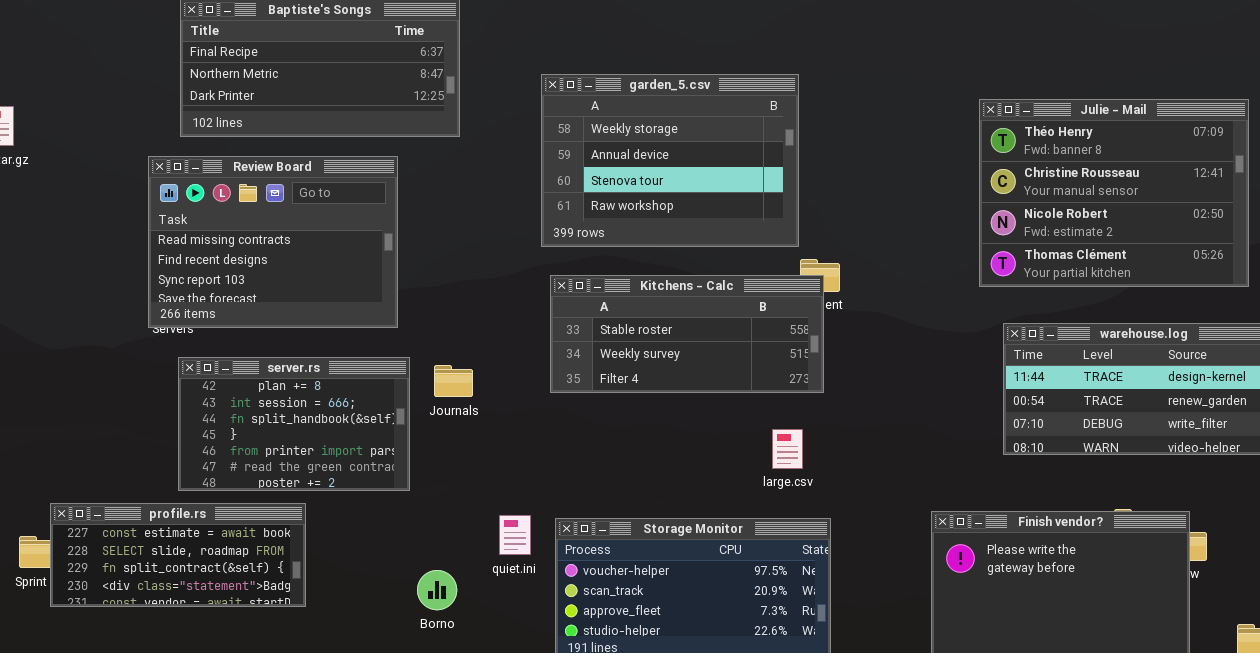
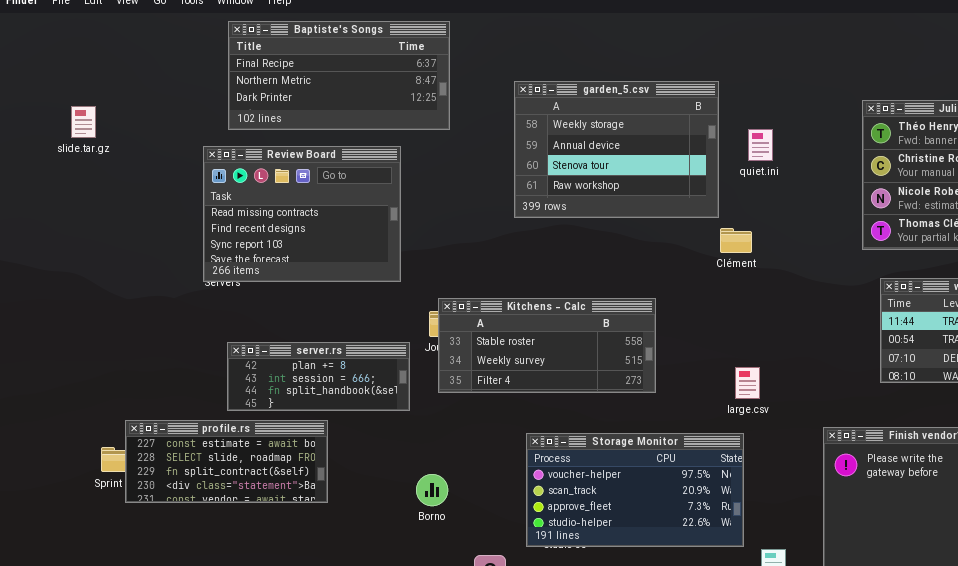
Kitchens - Calc: [550,275,824,393] -> [438,298,656,393], moved
server.rs: [178,357,410,491] -> [227,342,410,411], resized
large.csv: [772,429,803,469] -> [735,367,760,399], moved
quiet.ini: [499,515,531,555] -> [748,129,773,161], moved

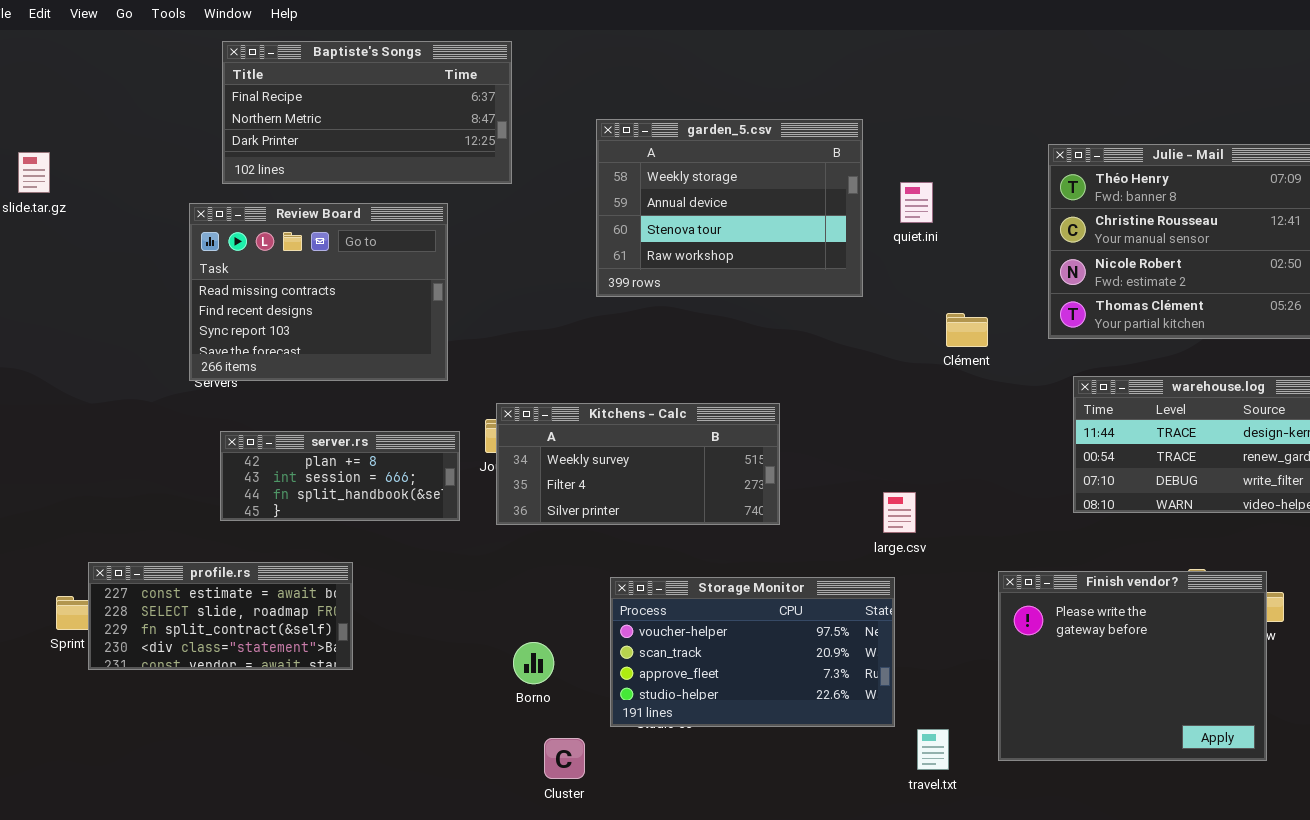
Clément: [720,228,752,253] -> [946,313,988,347], moved
Kitchens - Calc: [438,298,656,393] -> [496,403,780,525], scrolled down 1 row
server.rs: [227,342,410,411] -> [220,431,460,521], moved
Borno: [416,474,448,506] -> [513,642,554,684], moved

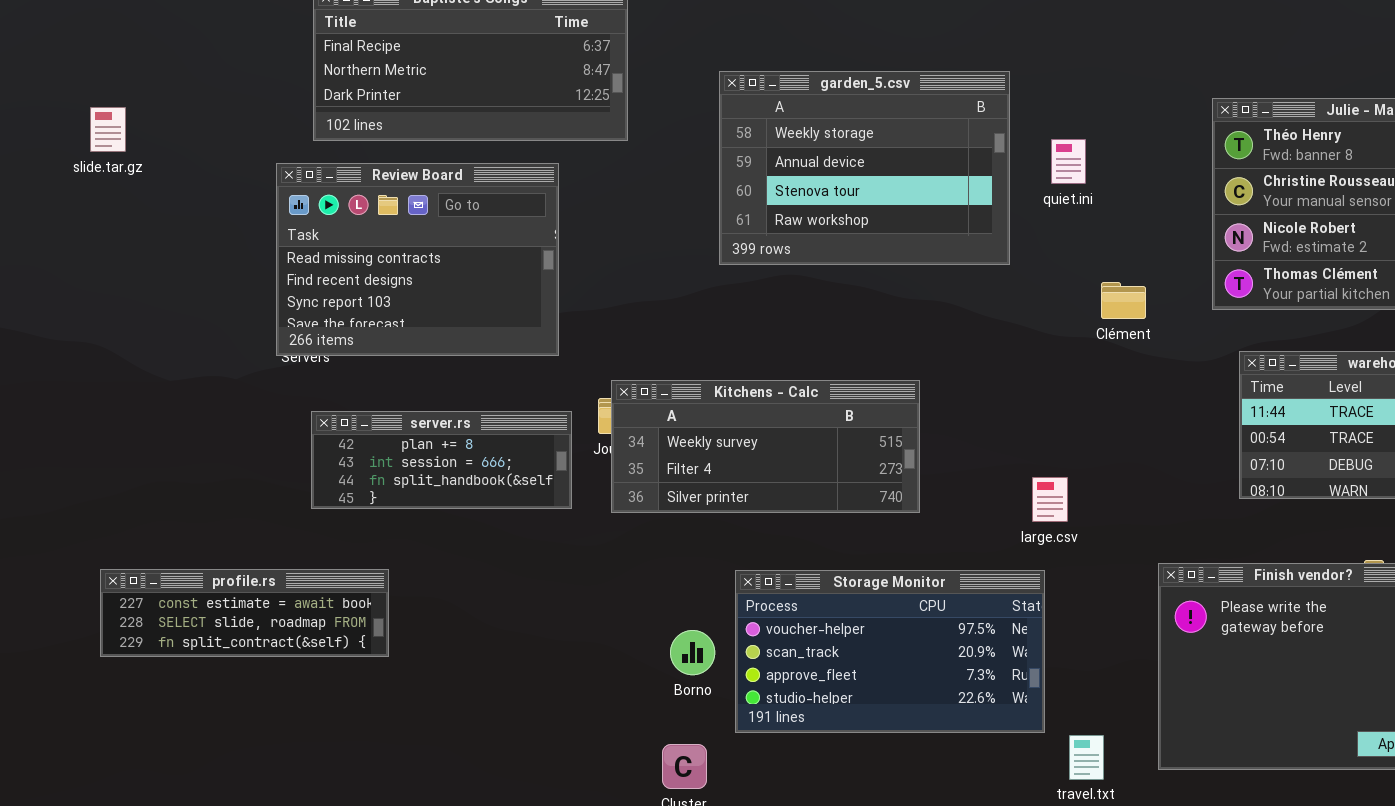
profile.rs: [88,562,353,670] -> [100,569,389,657], moved, resized
Borno: [513,642,554,684] -> [670,630,715,675], moved

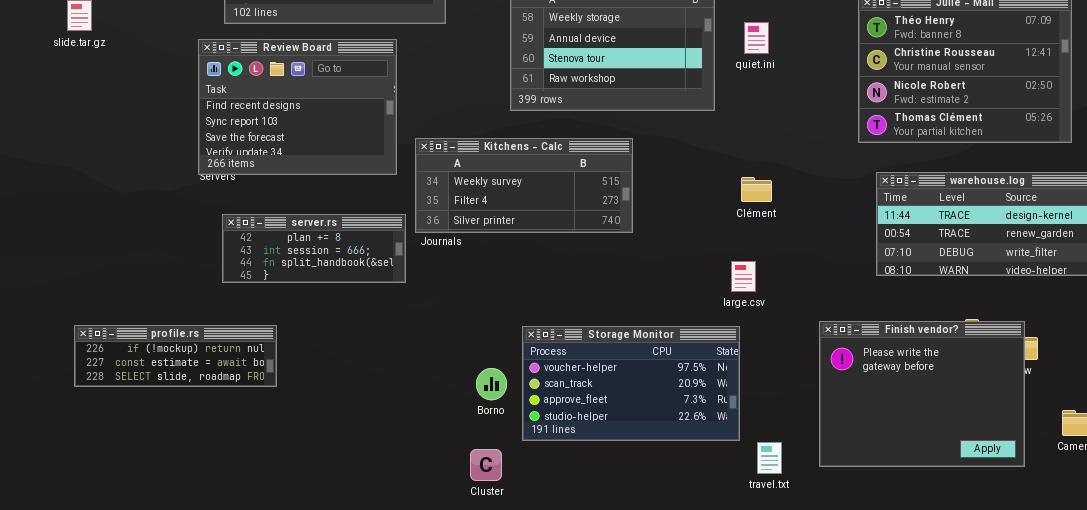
Review Board: [276,163,559,356] -> [198,39,397,175], scrolled down 1 row
Clément: [1101,282,1146,319] -> [741,177,772,202], moved
Kitchens - Calc: [611,380,920,513] -> [415,138,633,233], moved
profile.rs: [100,569,389,657] -> [74,325,277,387], scrolled up 1 row

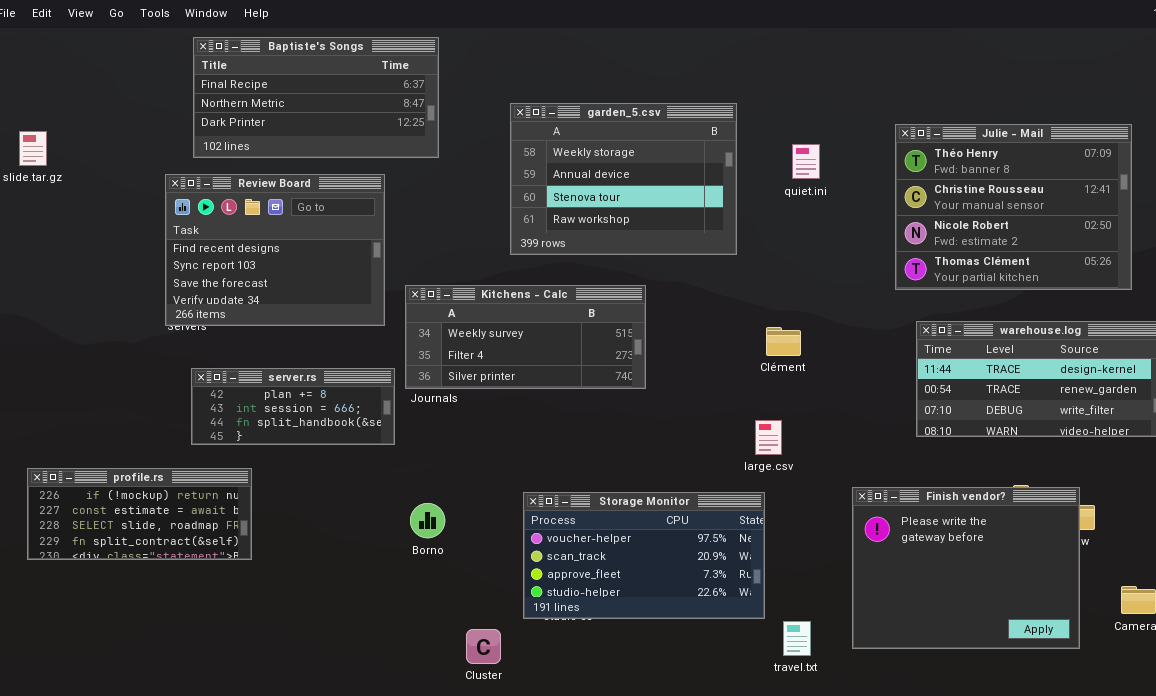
quiet.ini: [744,22,769,54] -> [792,144,820,179], moved
profile.rs: [74,325,277,387] -> [27,468,252,560], resized
Borno: [476,368,507,400] -> [410,503,445,538], moved

